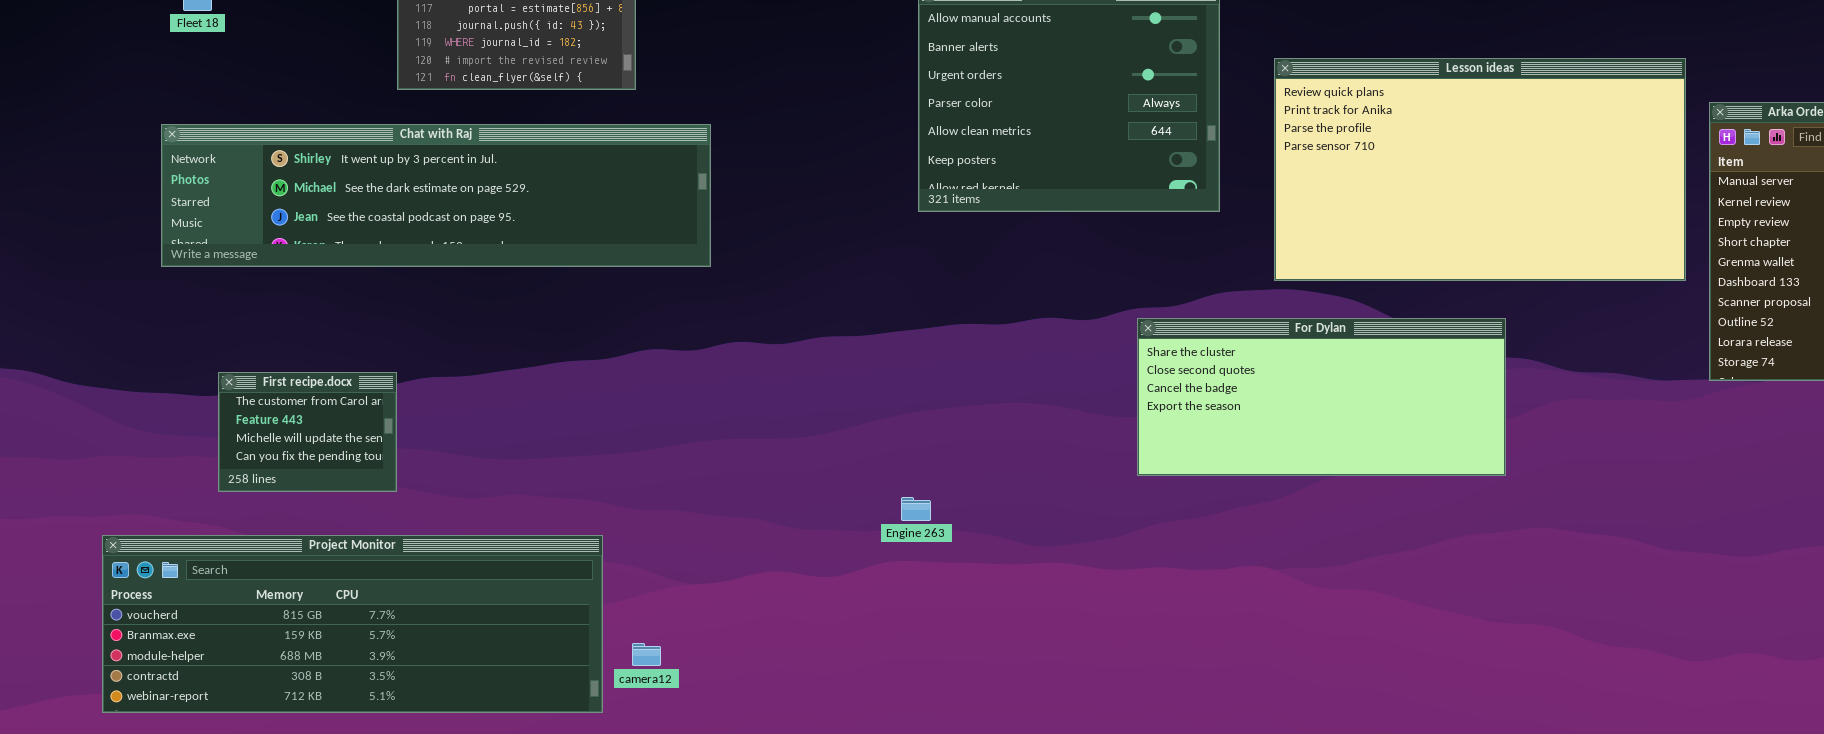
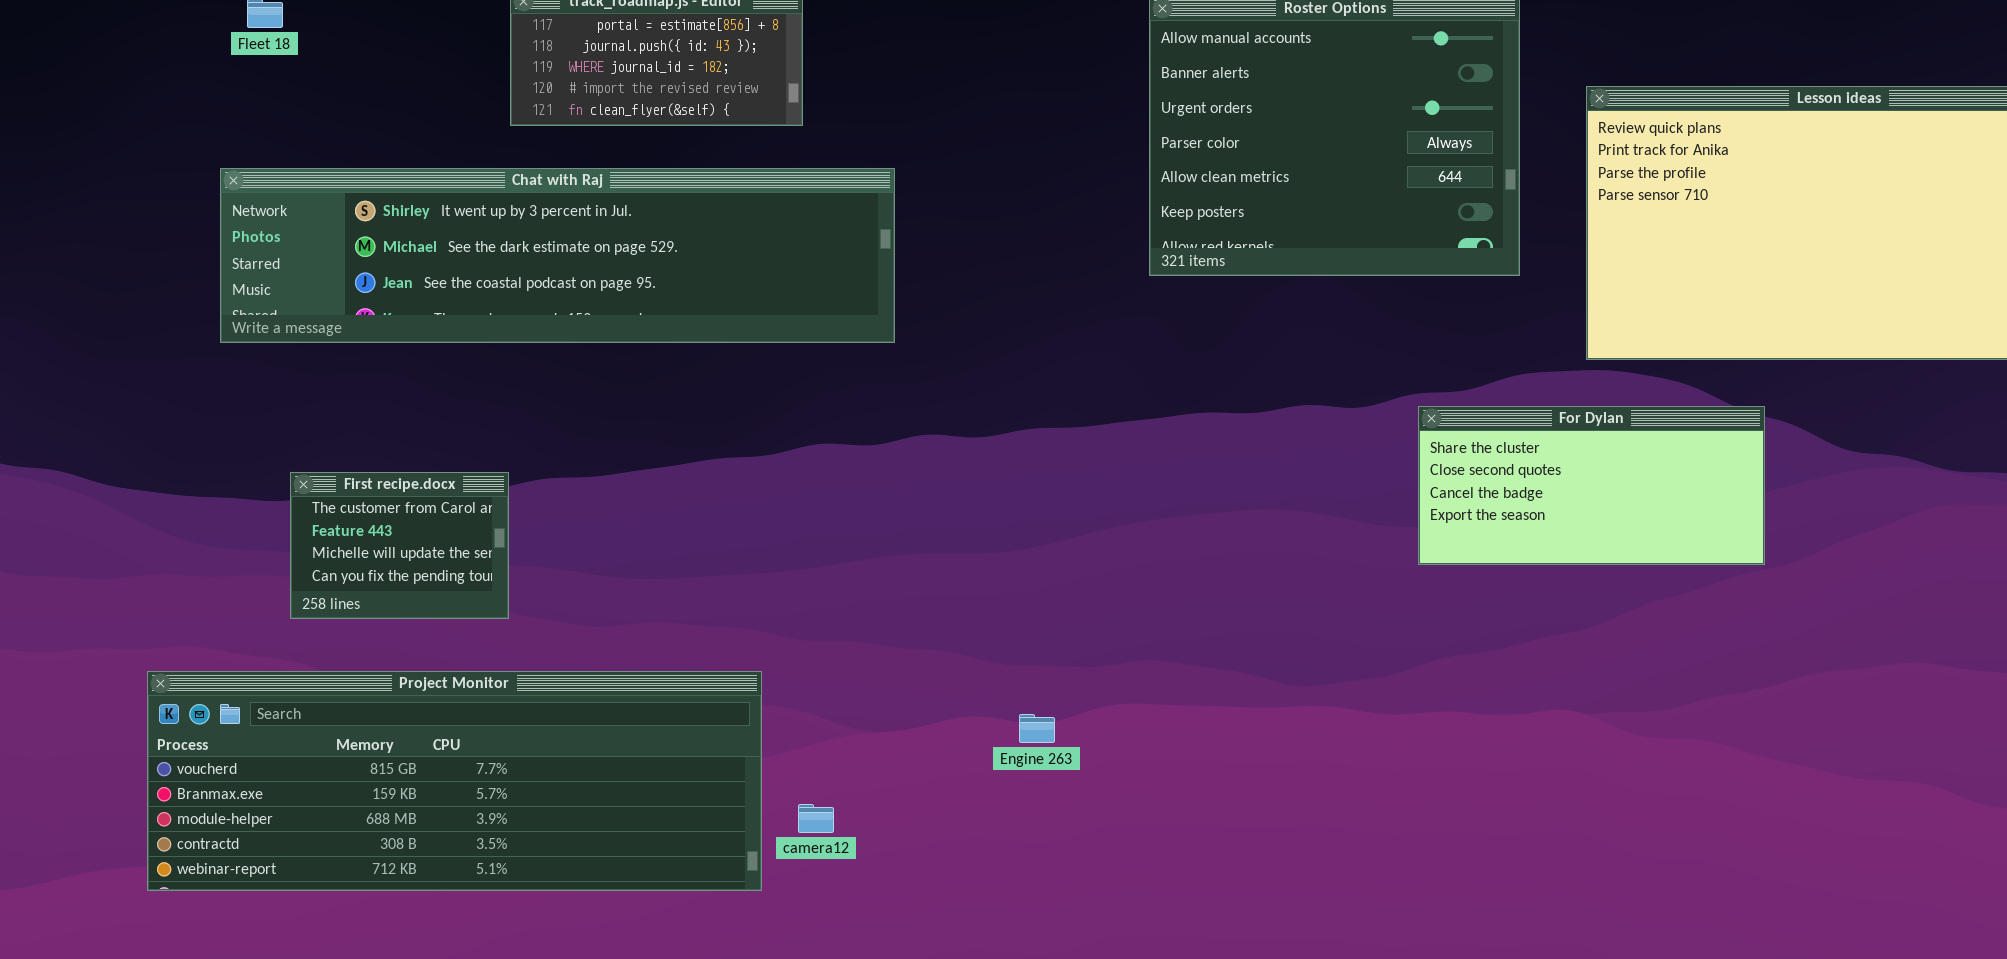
For Dylan: [1137,318,1506,476] -> [1418,406,1765,565], resized
Engine 263: [901,497,931,521] -> [1019,714,1055,743], moved

